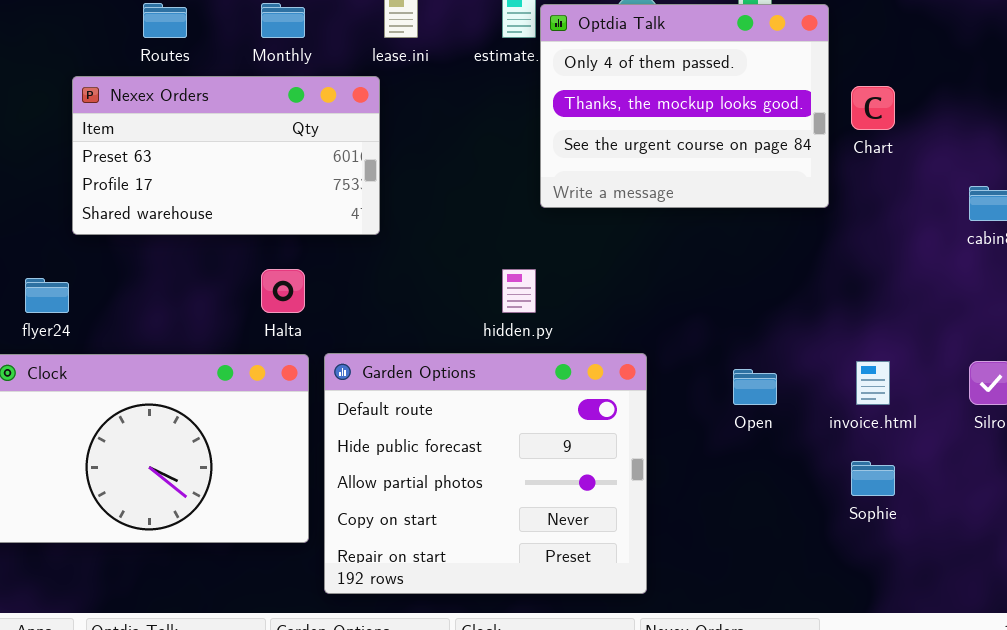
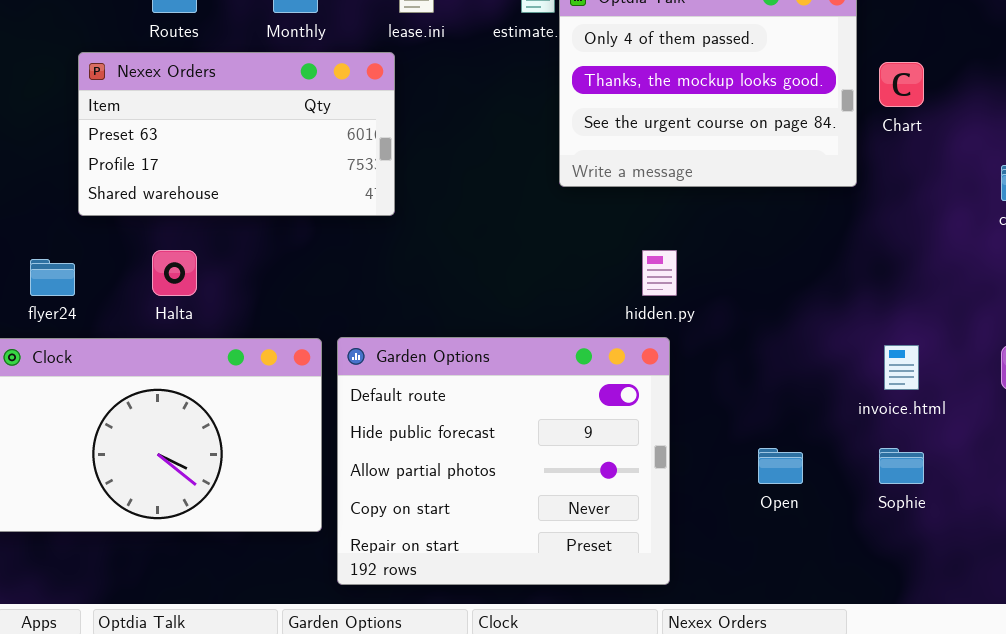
Halta: [261,269,305,313] -> [152,250,197,296], moved
hidden.py: [502,269,536,313] -> [642,250,677,296], moved
Open: [733,369,777,405] -> [758,448,803,484], moved

